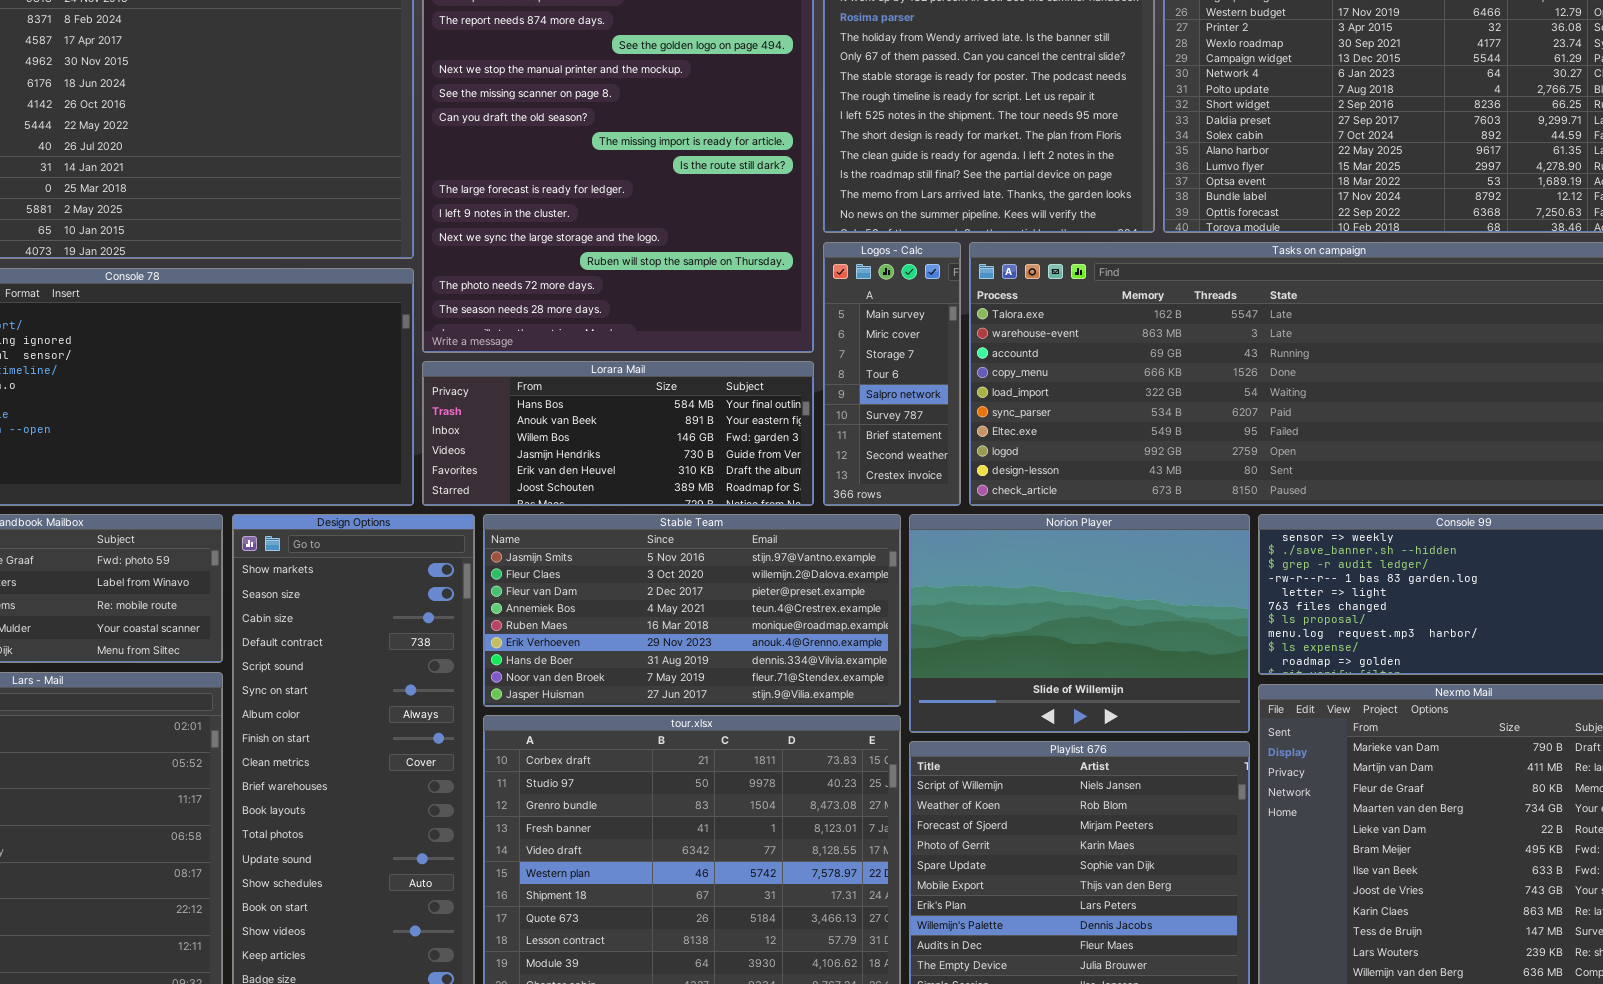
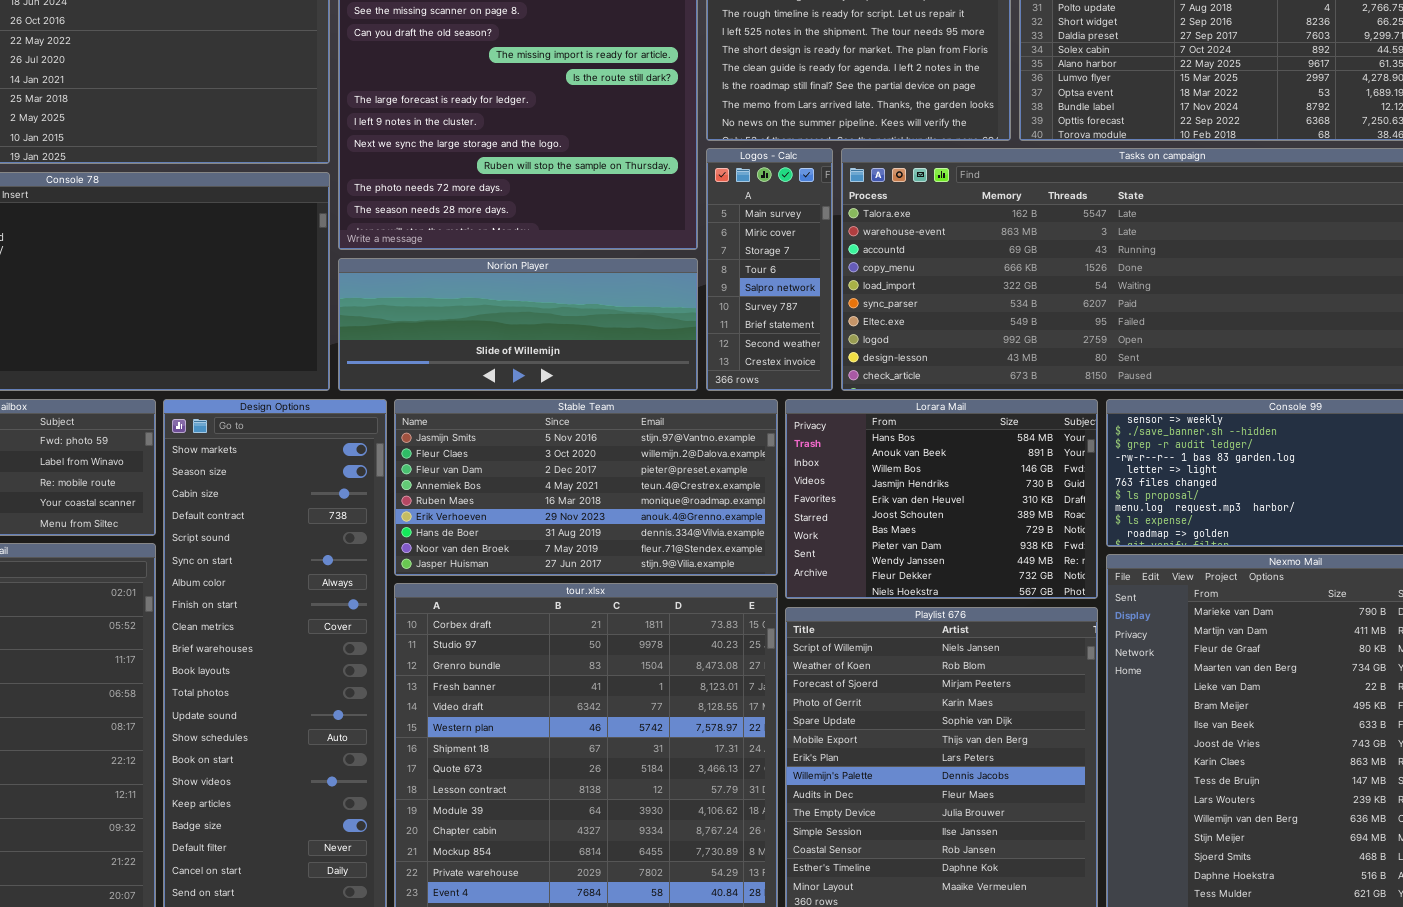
Lorara Mail: [422,361,814,506] -> [785,399,1098,599], moved, resized
Norion Player: [909,514,1250,733] -> [338,258,698,391], moved, resized

